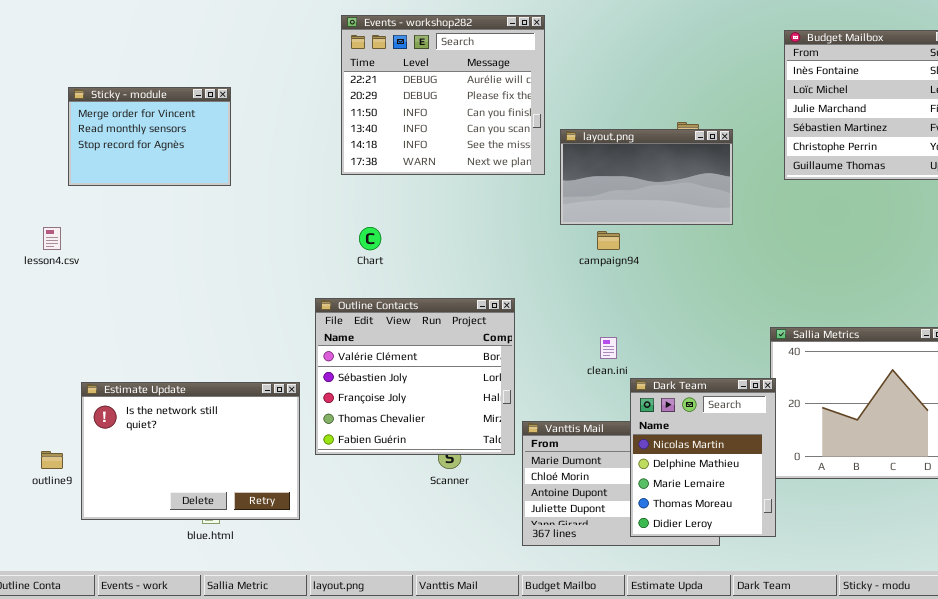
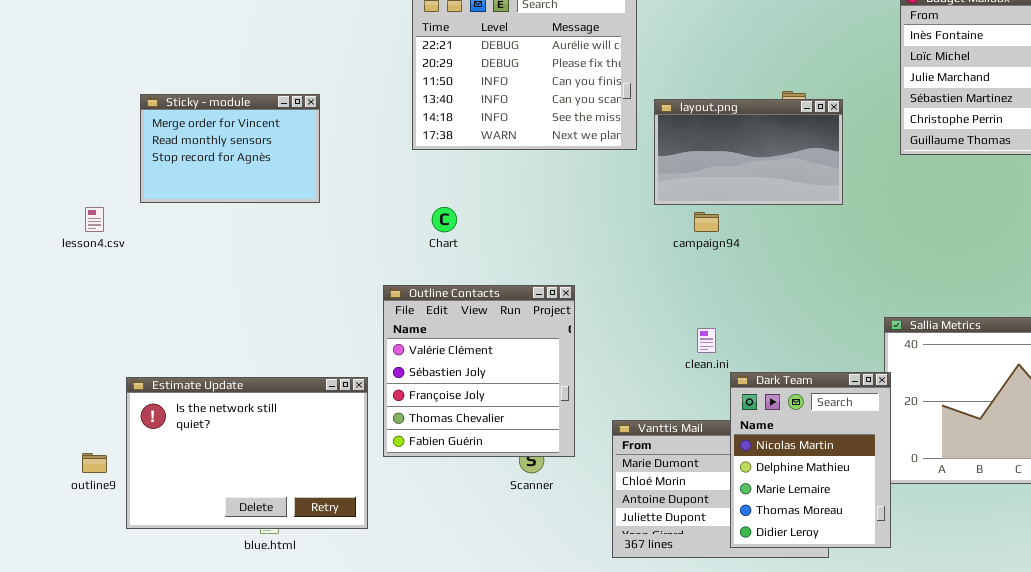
Sticky - module: [68,87,231,186] -> [140,94,320,203], moved
Outline Contacts: [315,298,515,455] -> [383,285,575,457], resized

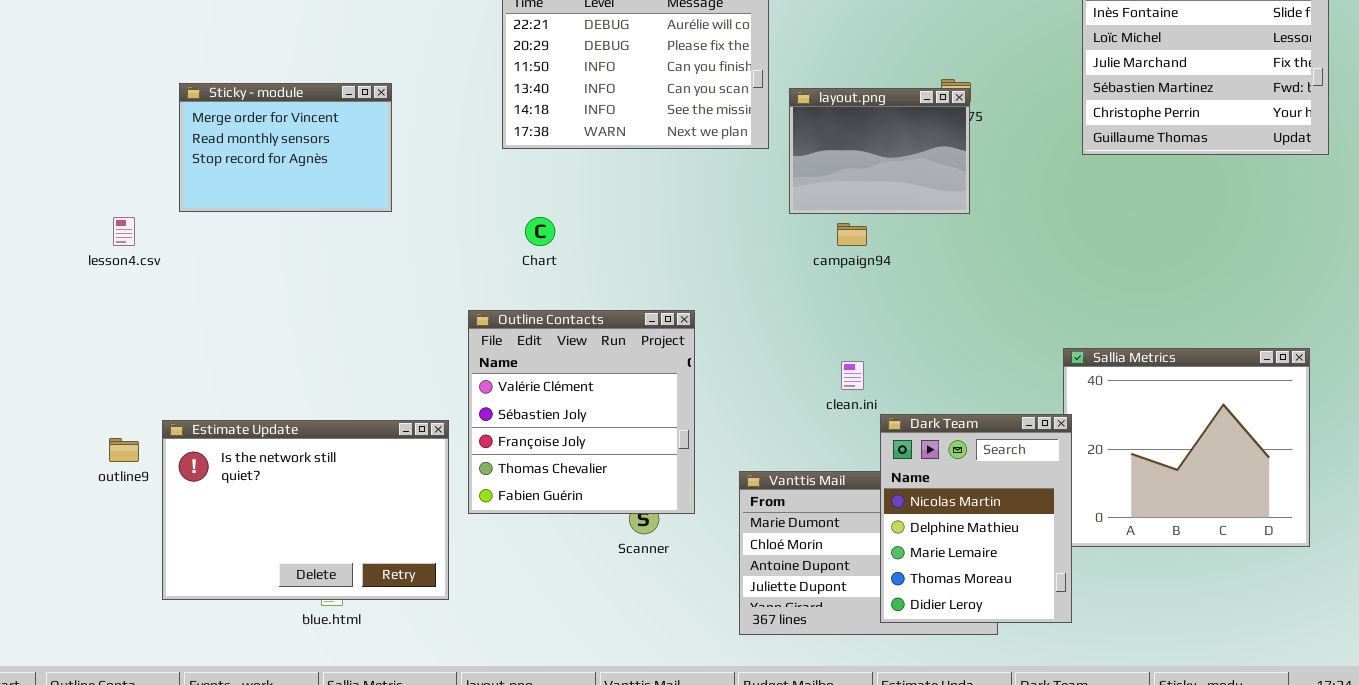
layout.png: [654,99,843,205] -> [789,88,970,214], resized
outline9: [82,453,107,473] -> [109,438,139,462], moved

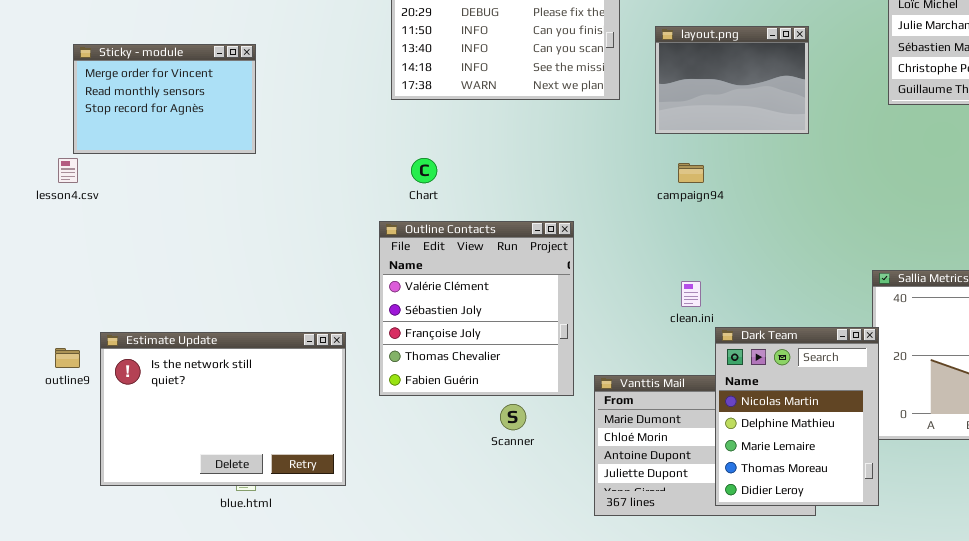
Sticky - module: [179,83,392,212] -> [73,44,256,154], moved
layout.png: [789,88,970,214] -> [655,26,809,134], moved
Outline Contacts: [468,310,695,514] -> [379,221,574,396], moved

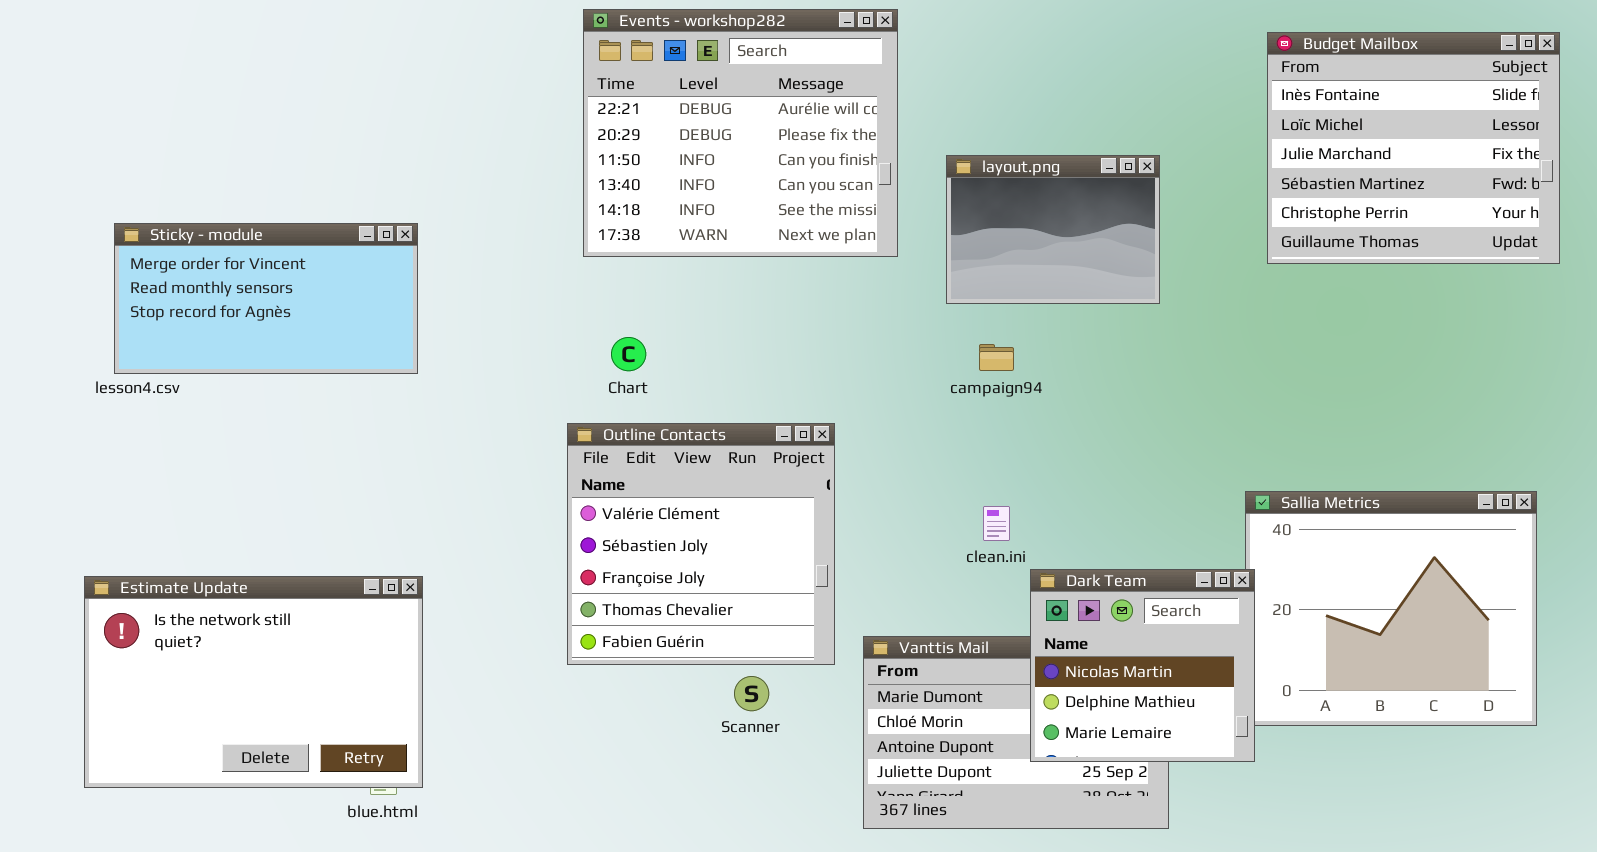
Sticky - module: [73,44,256,154] -> [114,223,418,374], moved, resized
Dark Team: [715,327,879,506] -> [1030,569,1255,762], resized
Estimate Update: [100,332,346,486] -> [84,576,423,788], moved

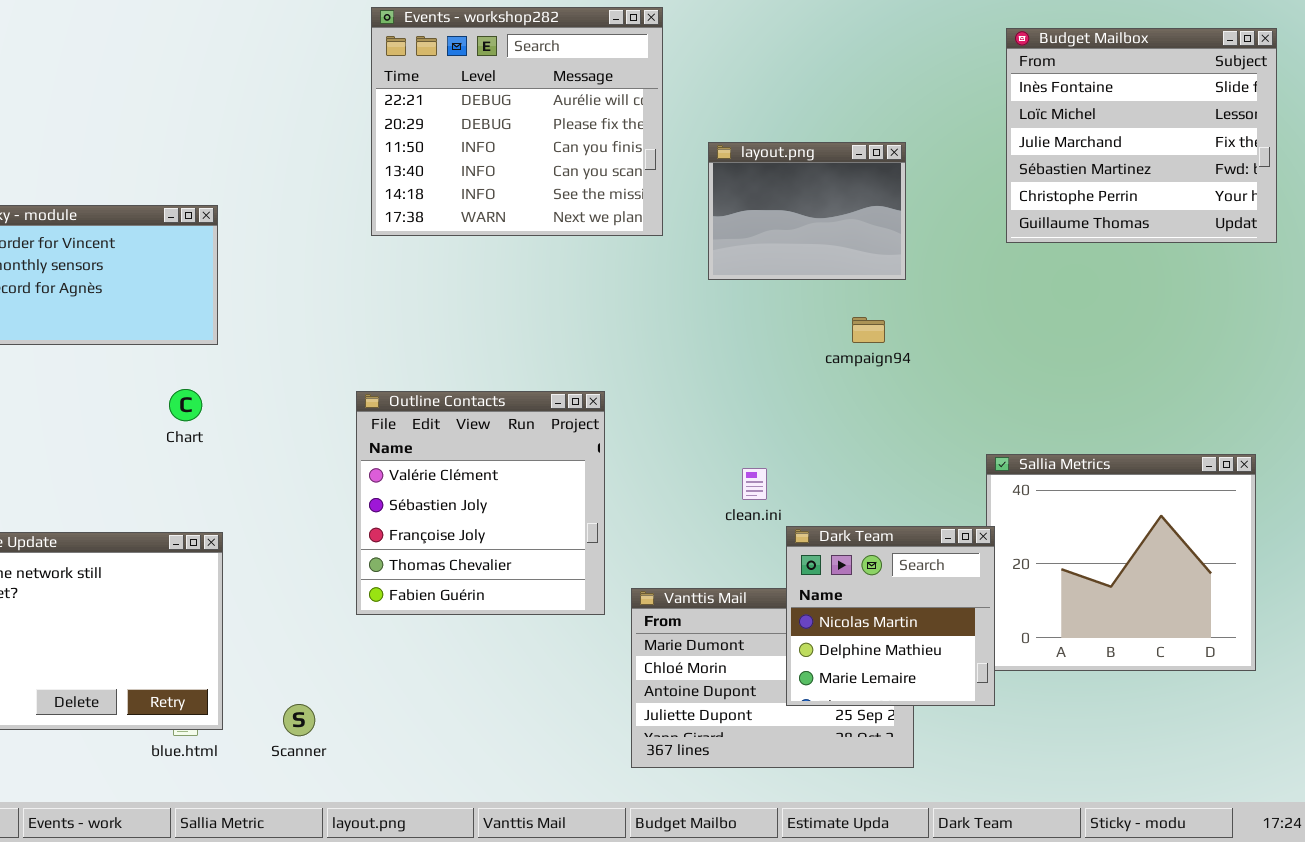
Chart: [611,337,646,371] -> [169,389,202,421], moved
campaign94: [979,344,1014,371] -> [852,317,885,343], moved
Scanner: [734,676,769,711] -> [283,704,315,736], moved

